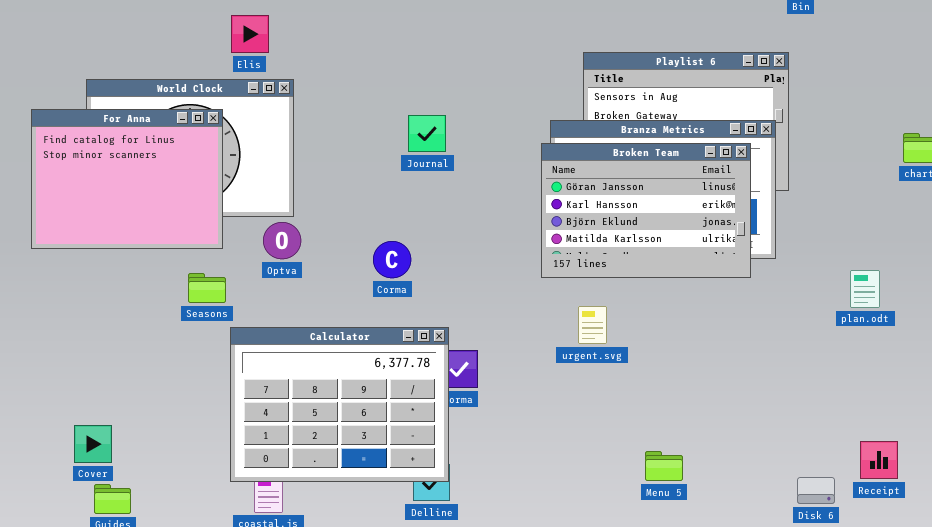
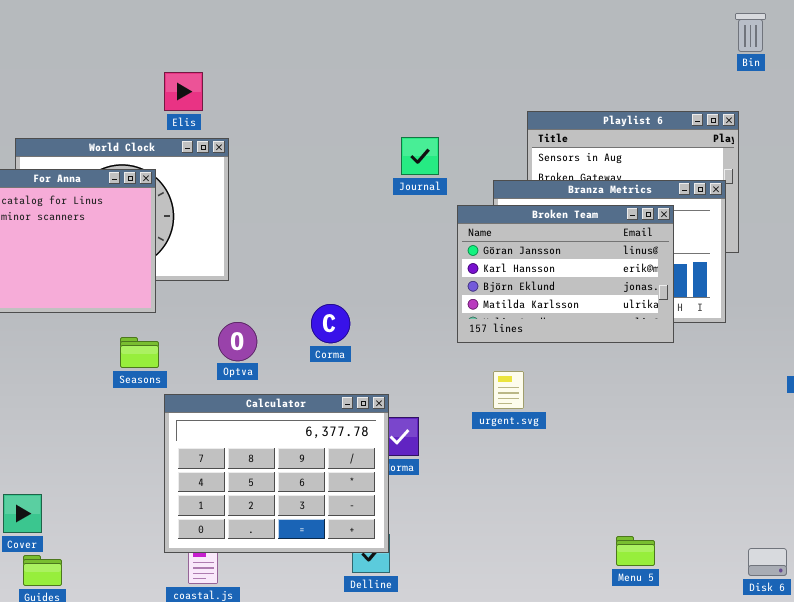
Journal: [408,115,446,152] -> [401,137,439,175], moved
Broken Team: [541,143,751,278] -> [457,205,674,343], moved
Optva: [263,222,301,259] -> [218,322,257,361], moved
urgent.svg: [578,306,607,344] -> [493,371,524,409], moved
Menu 5: [645,451,683,481] -> [616,536,655,566], moved

